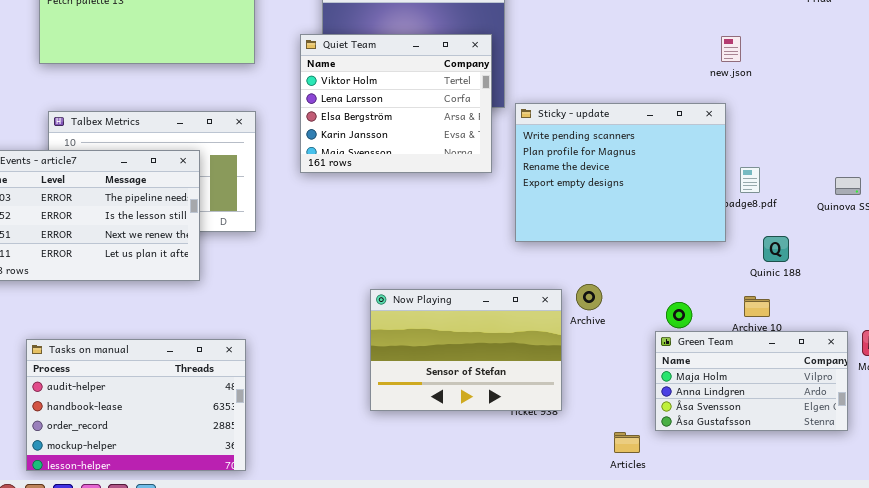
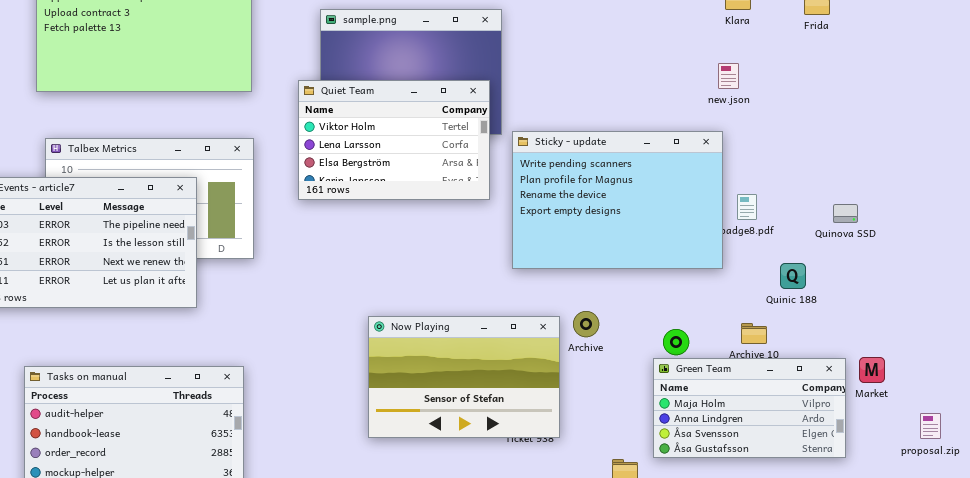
Quiet Team: [300,34,492,173] -> [298,80,490,200], resized
Quinic 188: [763,236,789,262] -> [780,263,806,289], moved

